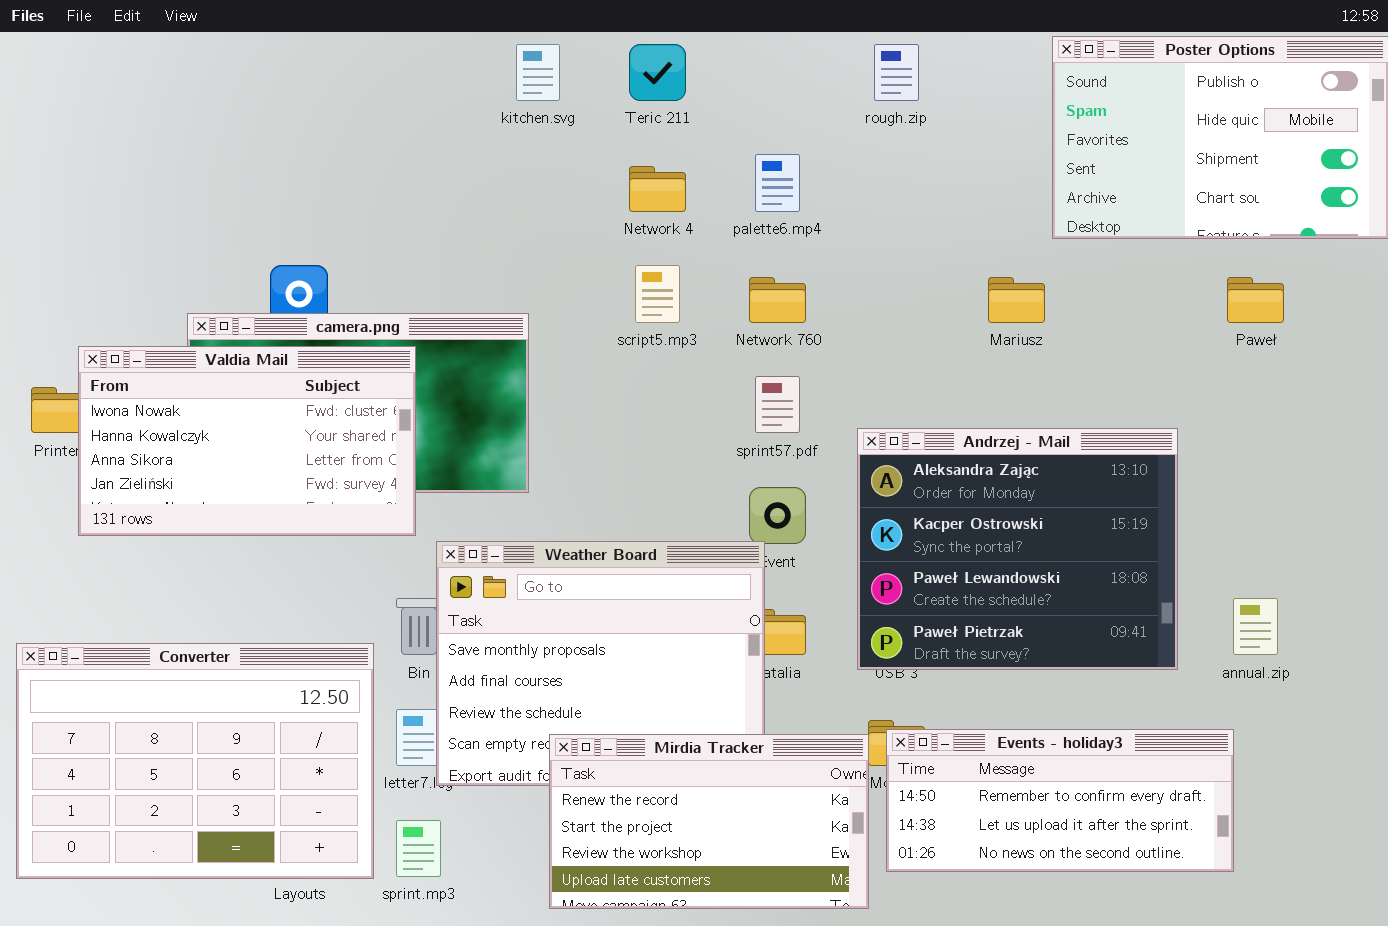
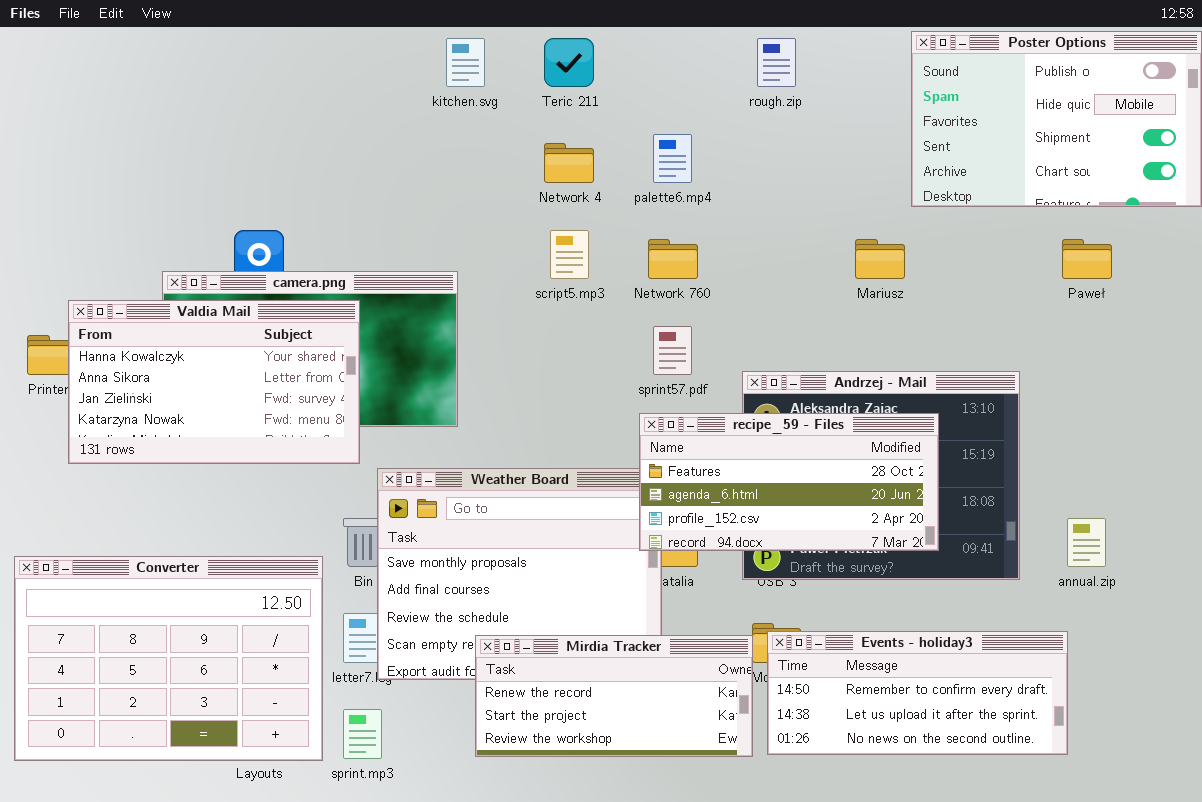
Valdia Mail: [78,346,416,536] -> [68,300,360,464], scrolled down 1 row
recipe_59 - Files: none -> [639,413,939,551], opened
Mirdia Tracker: [549,734,869,909] -> [475,635,753,757], resized

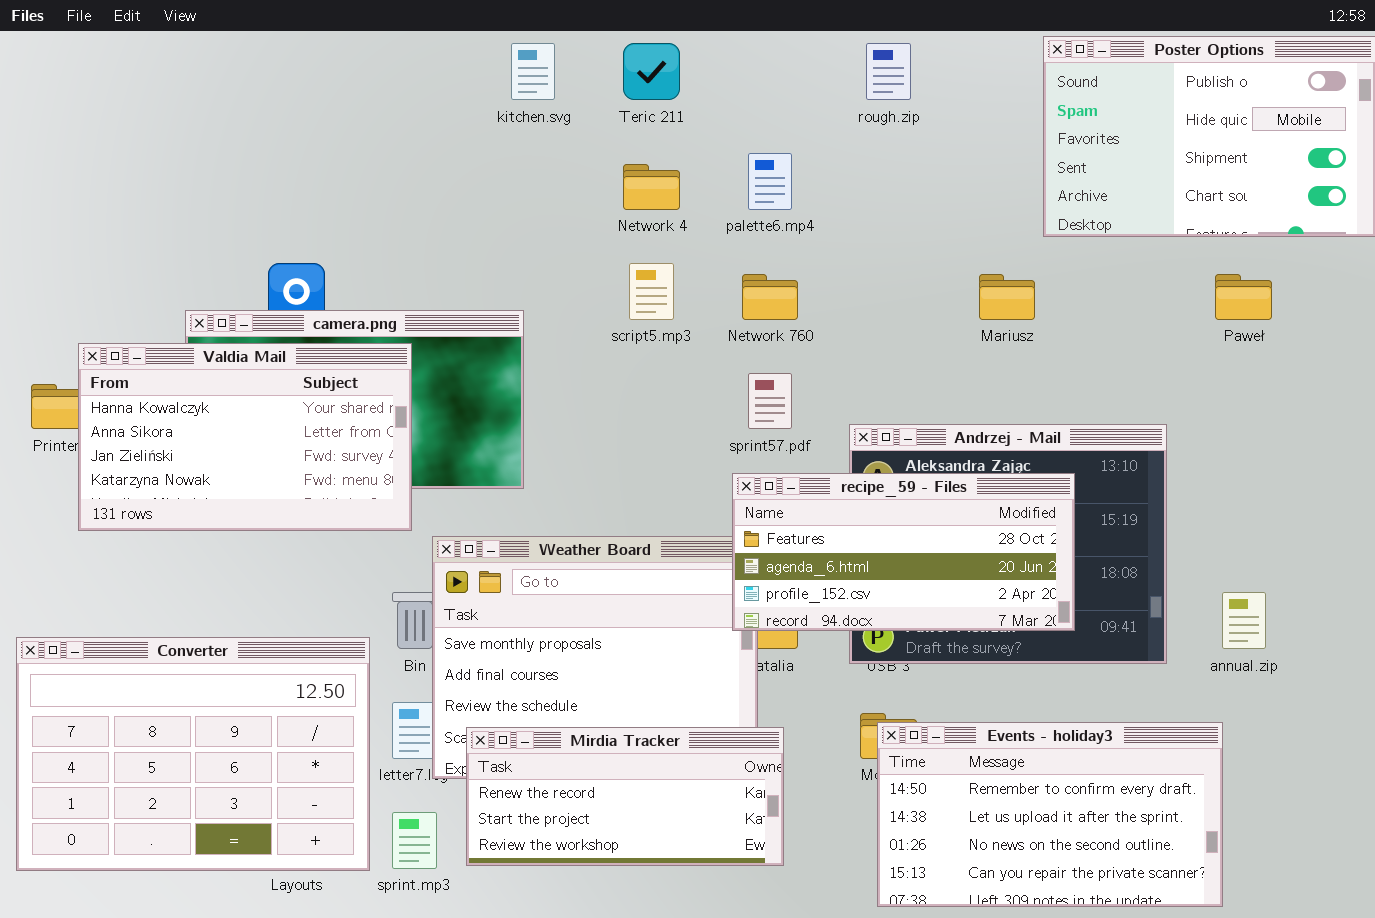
Events - holiday3: [767,631,1068,755] -> [877,722,1223,907], resized
Mirdia Tracker: [475,635,753,757] -> [466,727,784,866], moved

